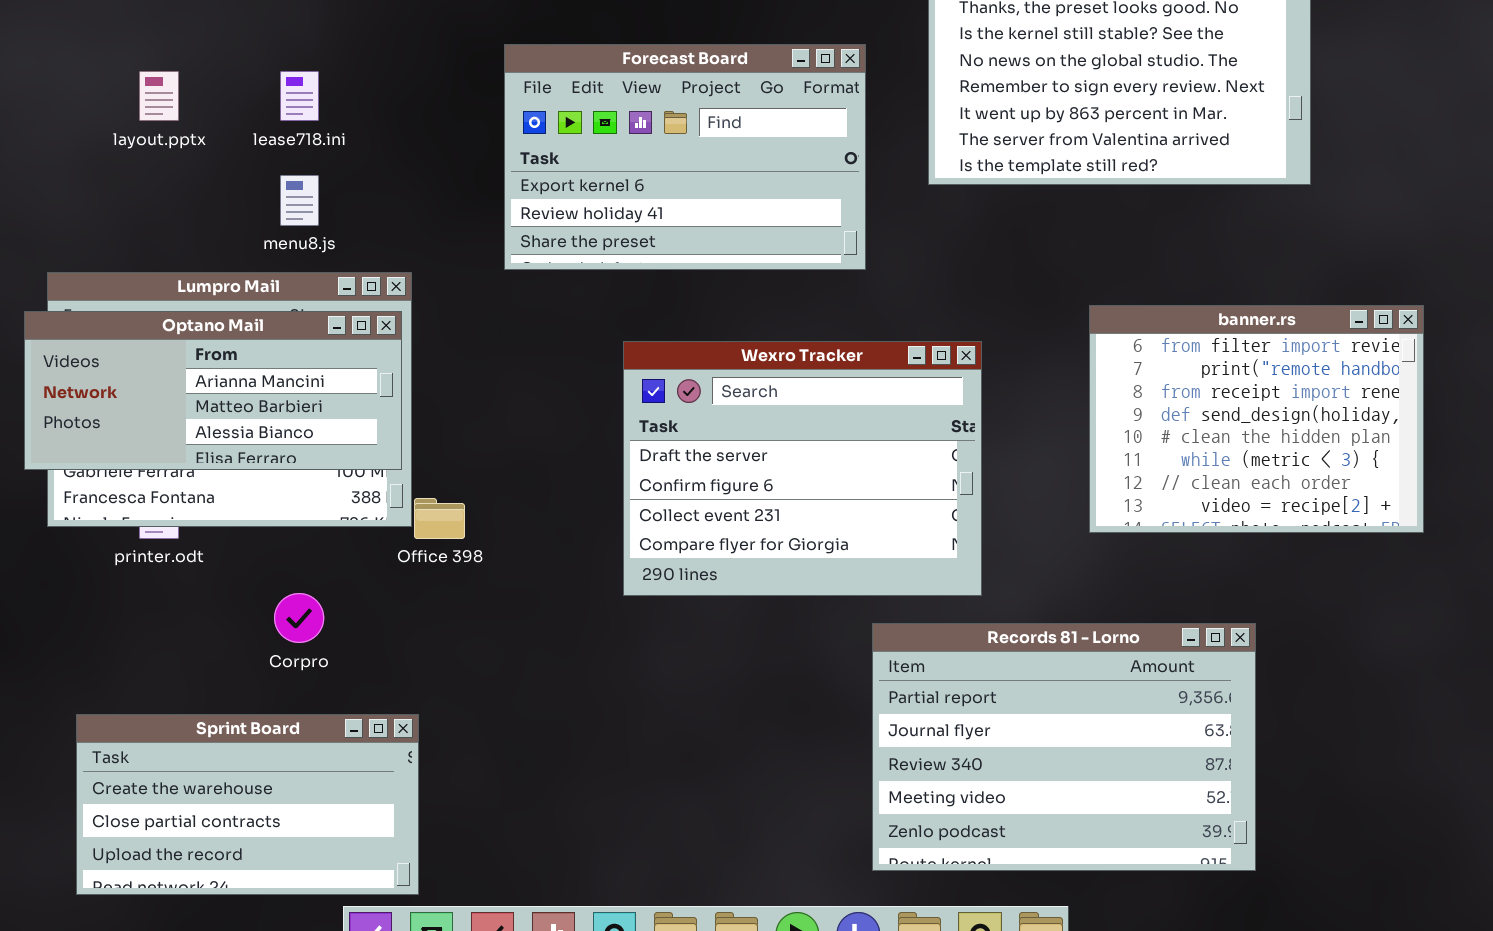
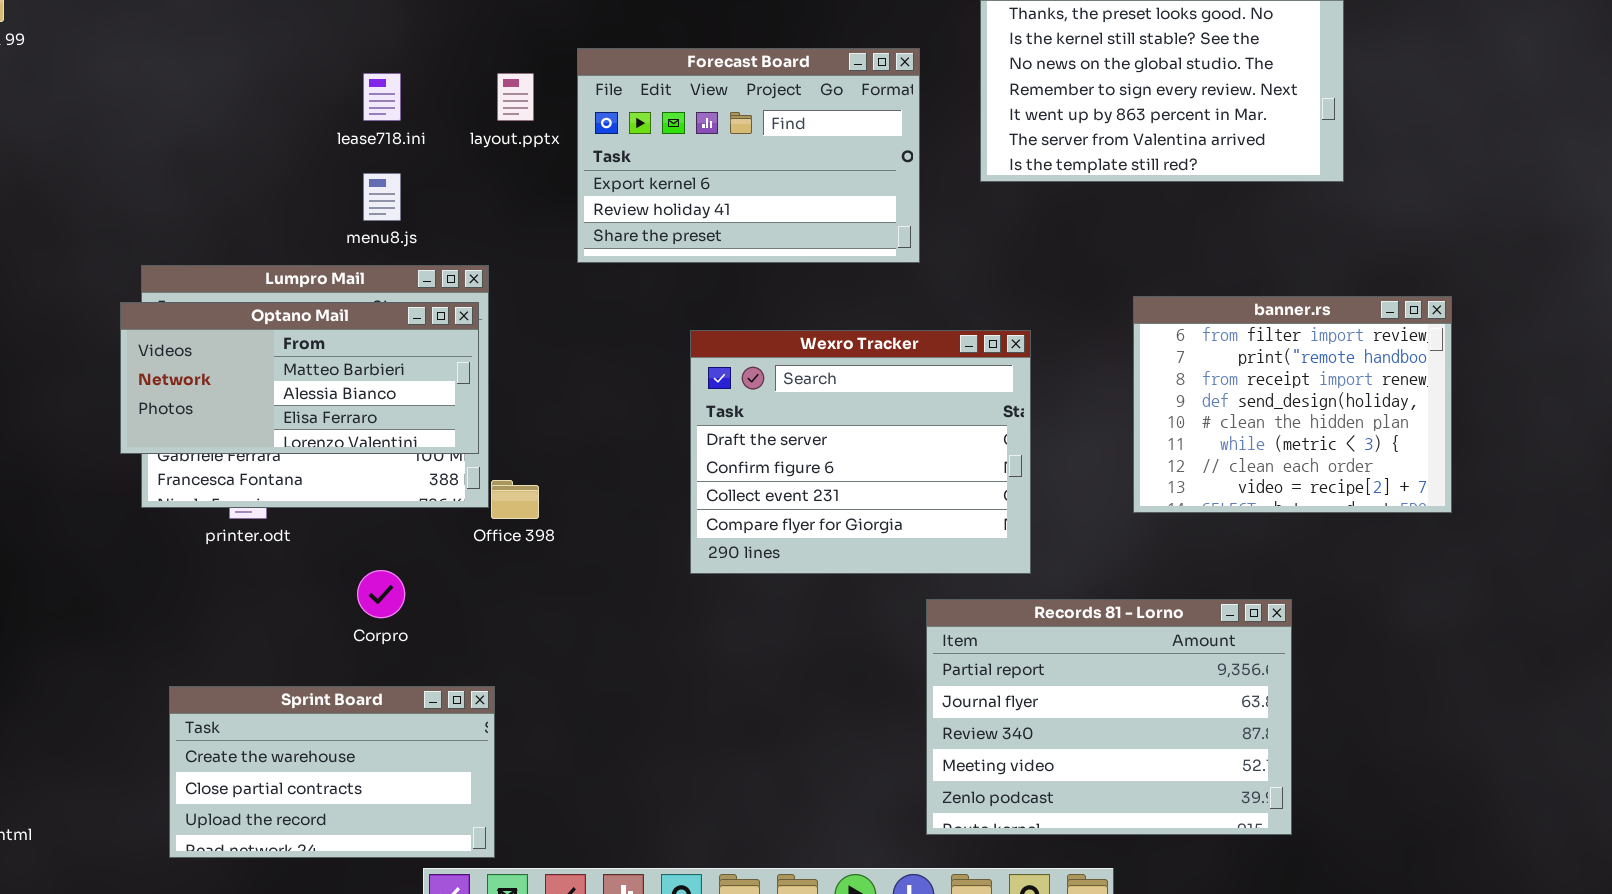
layout.pptx: [139,71,179,121] -> [497,73,534,121], moved
Optano Mail: [24,311,402,470] -> [120,302,479,454], scrolled down 1 row

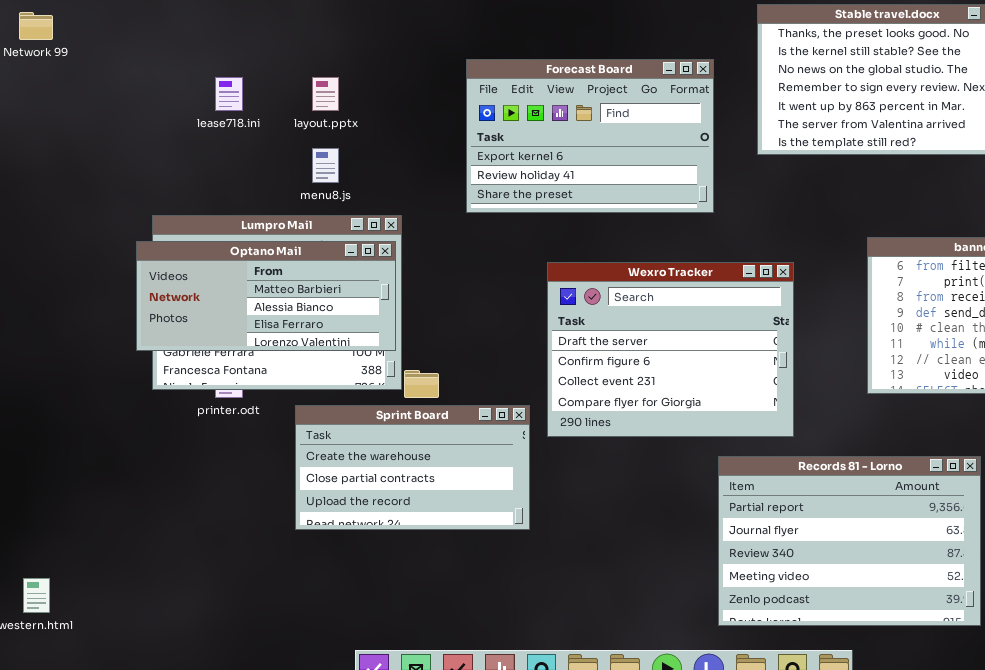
lease718.ini: [363,73,401,121] -> [215,77,243,111], moved
layout.pptx: [497,73,534,121] -> [312,77,339,111], moved
Sprint Board: [169,686,495,858] -> [295,405,530,530], moved

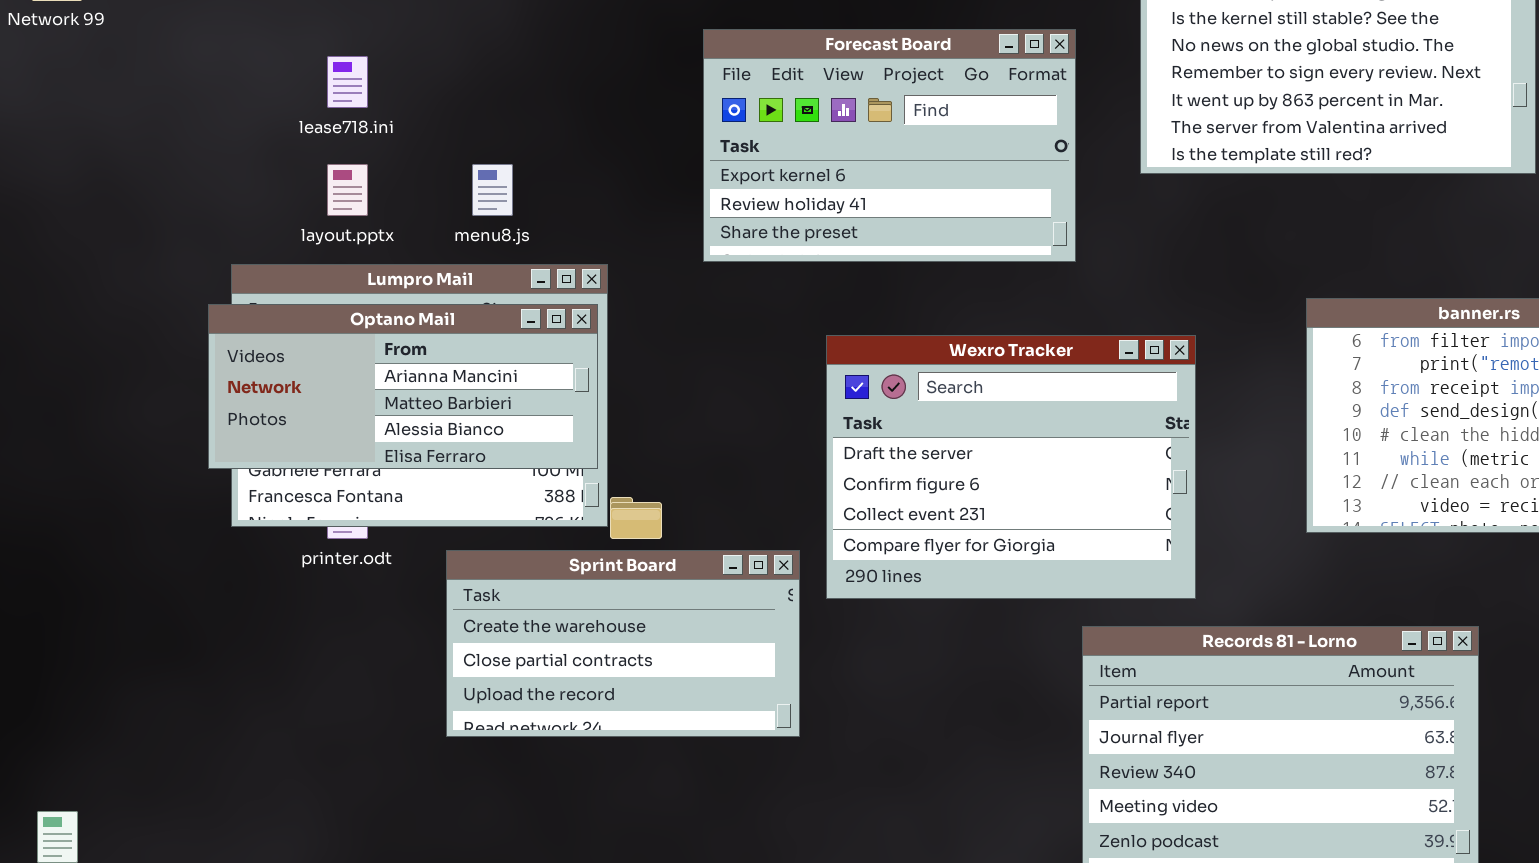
layout.pptx: [312,77,339,111] -> [327,164,368,216], moved
Optano Mail: [136,241,396,351] -> [208,304,598,469], scrolled up 1 row

